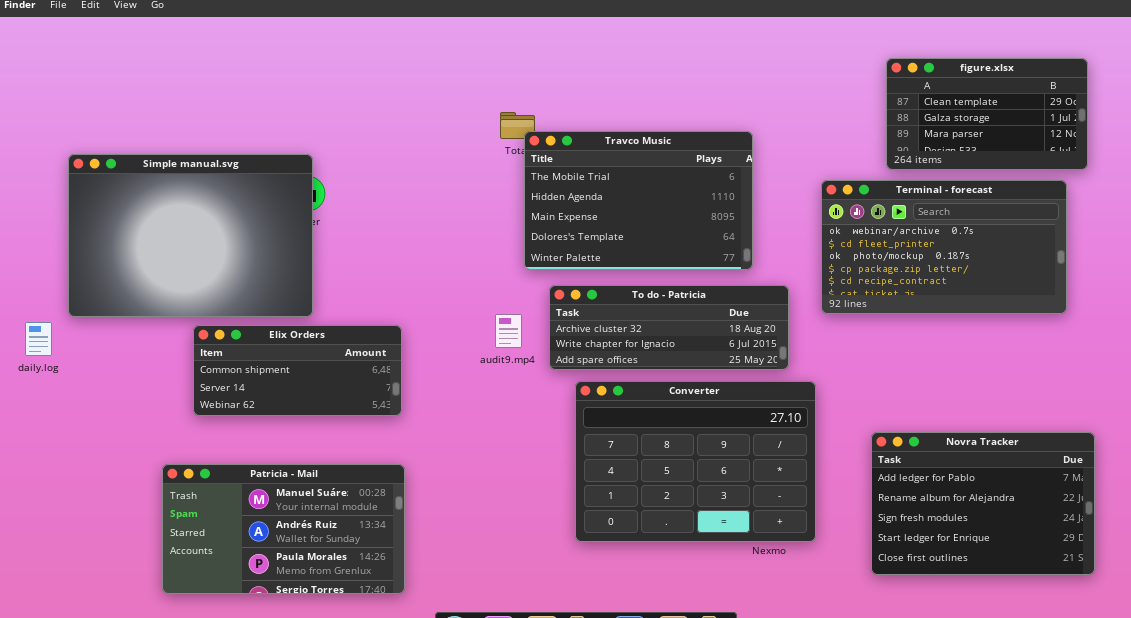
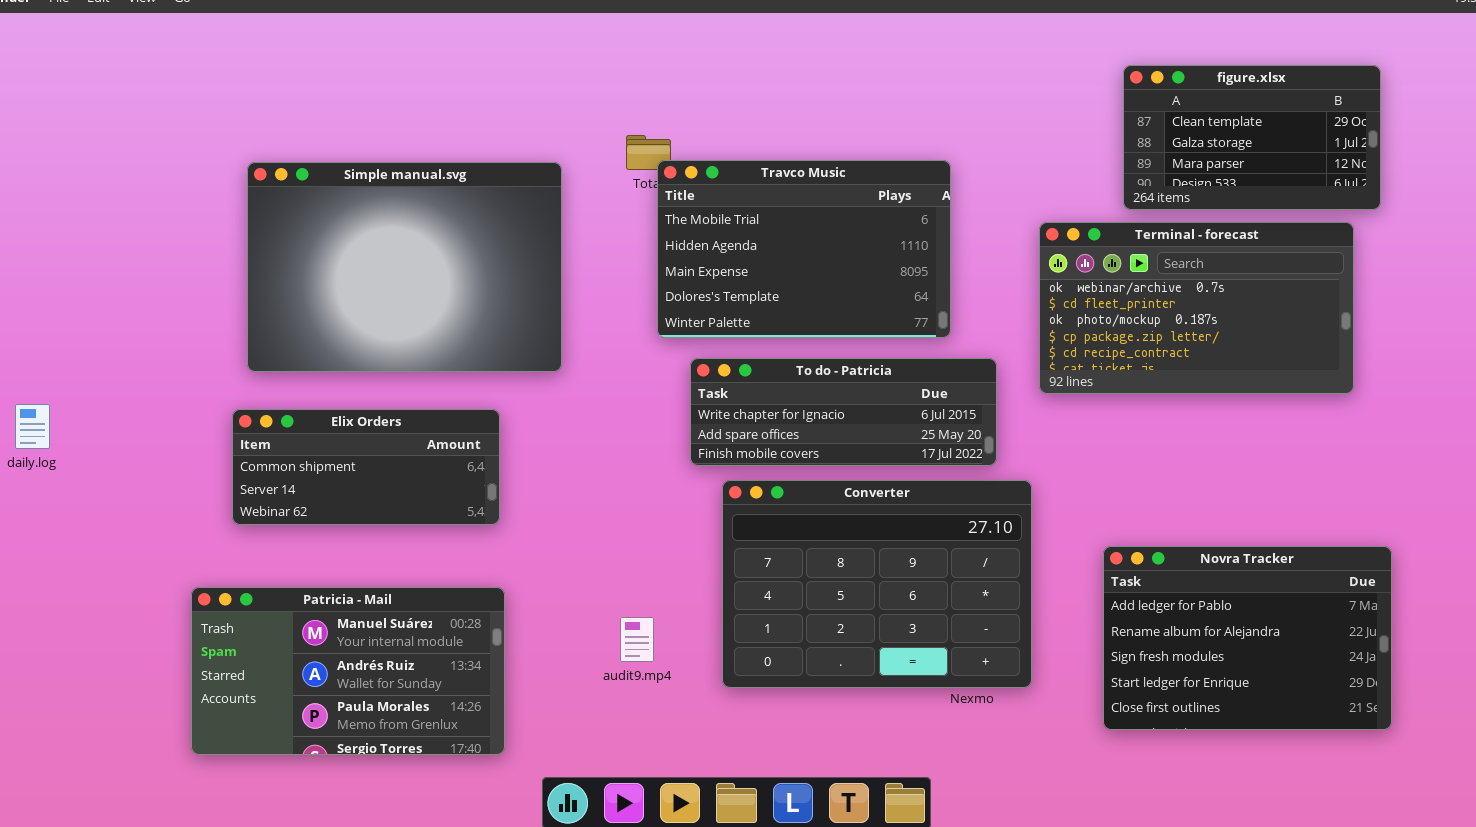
Simple manual.svg: [68,154,313,317] -> [247,162,562,372], moved
To do - Patricia: [549,285,789,370] -> [690,358,997,466], scrolled down 1 row
audit9.mp4: [495,314,522,348] -> [620,617,654,662], moved

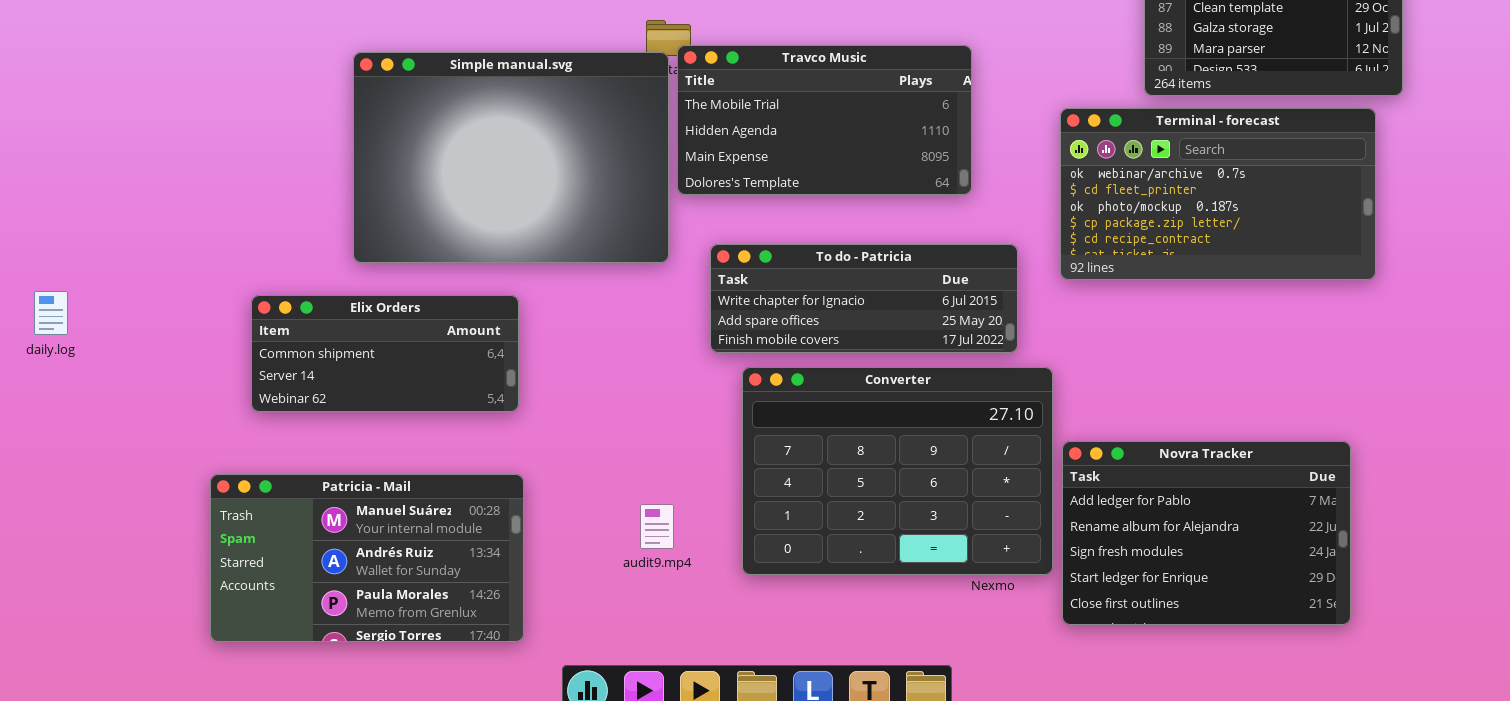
Travco Music: [657,160,951,338] -> [677,45,972,195], resized
Simple manual.svg: [247,162,562,372] -> [353,52,669,263], moved
Novra Tracker: [1103,546,1392,730] -> [1062,441,1351,625], moved

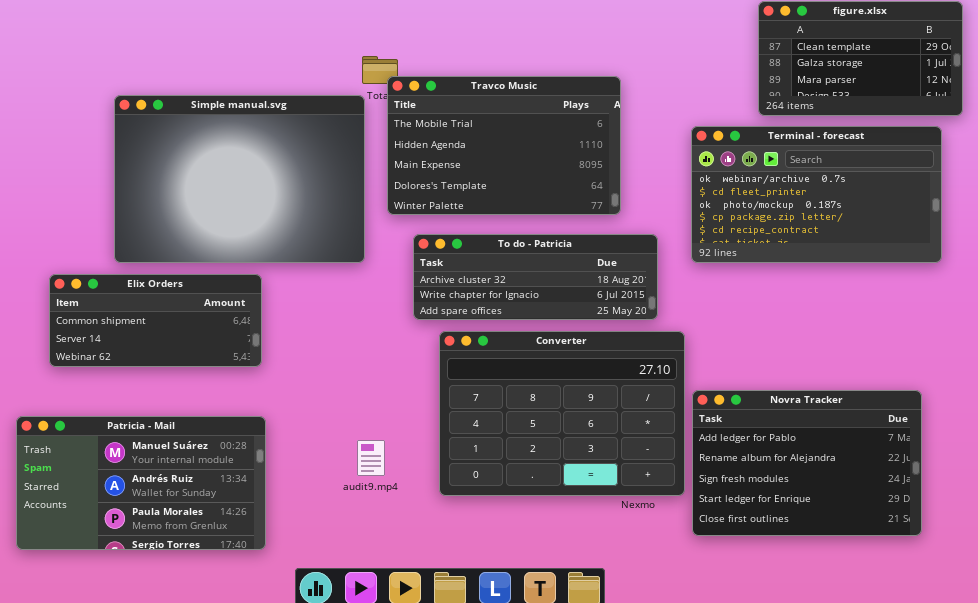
Travco Music: [677,45,972,195] -> [387,76,621,215], resized
Simple manual.svg: [353,52,669,263] -> [114,95,365,263], moved
To do - Patricia: [710,244,1018,353] -> [413,234,658,320], scrolled up 1 row

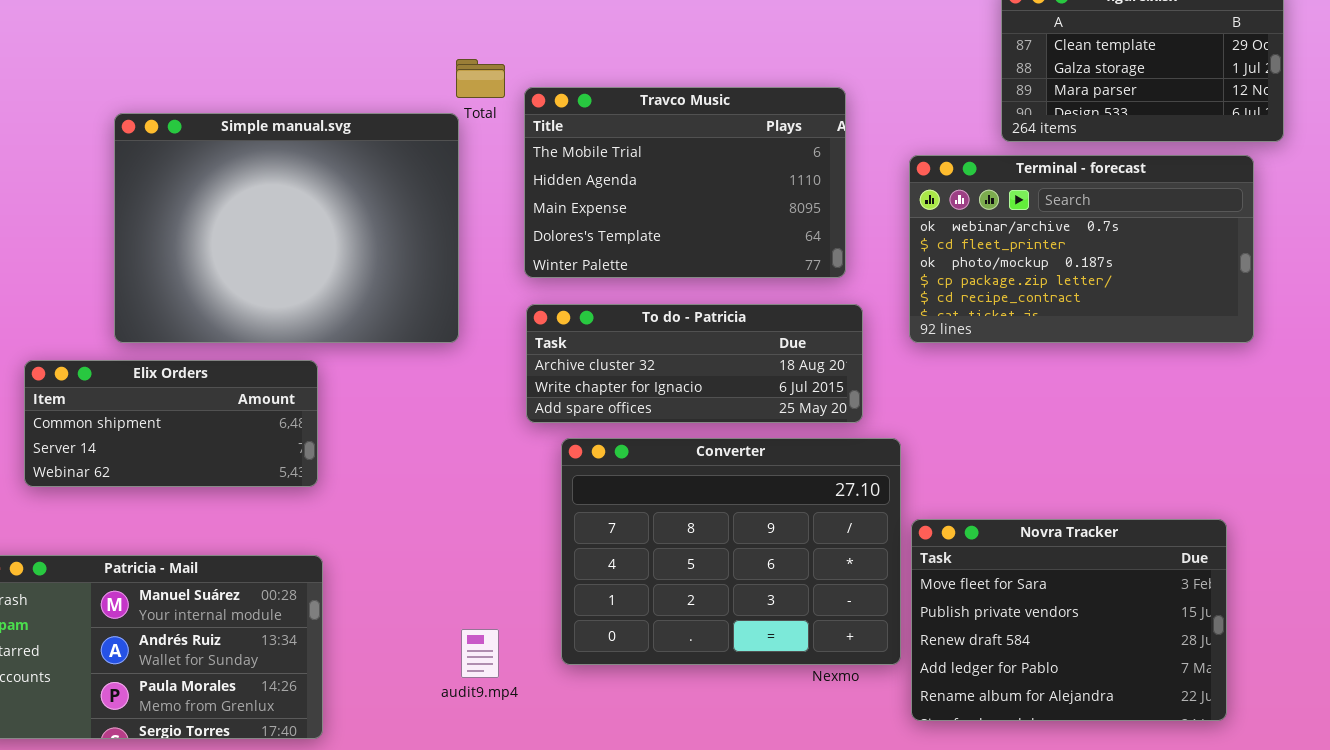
Travco Music: [387,76,621,215] -> [524,87,846,278], moved
Novra Tracker: [692,390,922,536] -> [911,519,1227,721], scrolled up 3 rows
audit9.mp4: [357,440,385,476] -> [461,629,499,678], moved

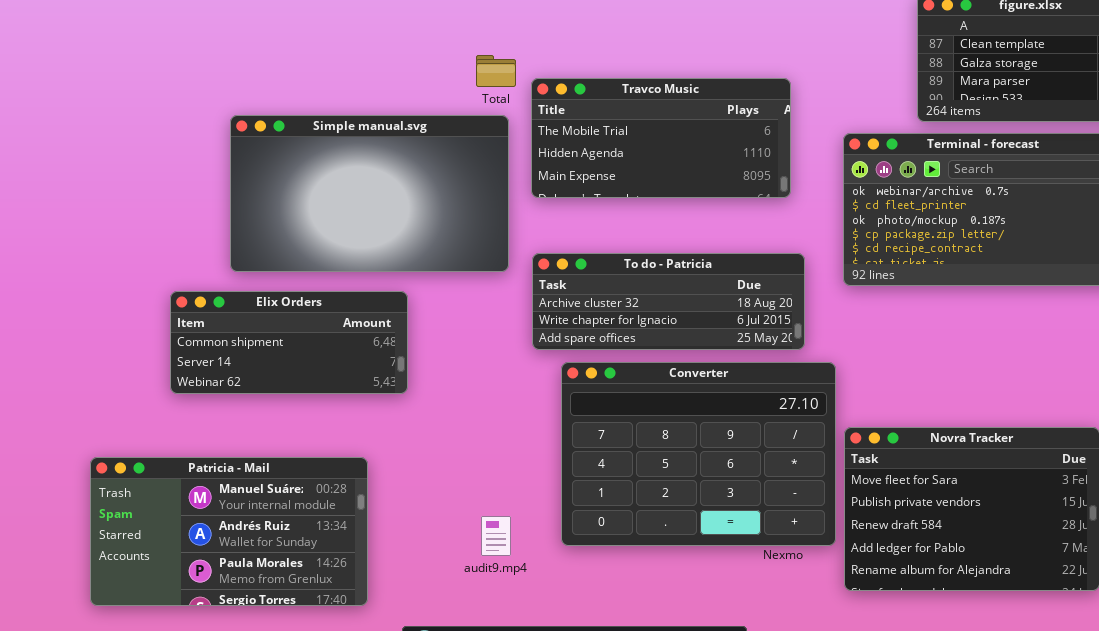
Travco Music: [524,87,846,278] -> [531,78,791,198], resized
Simple manual.svg: [114,113,459,343] -> [230,115,509,272], moved, resized
Elix Orders: [24,360,318,487] -> [170,291,408,394], moved

